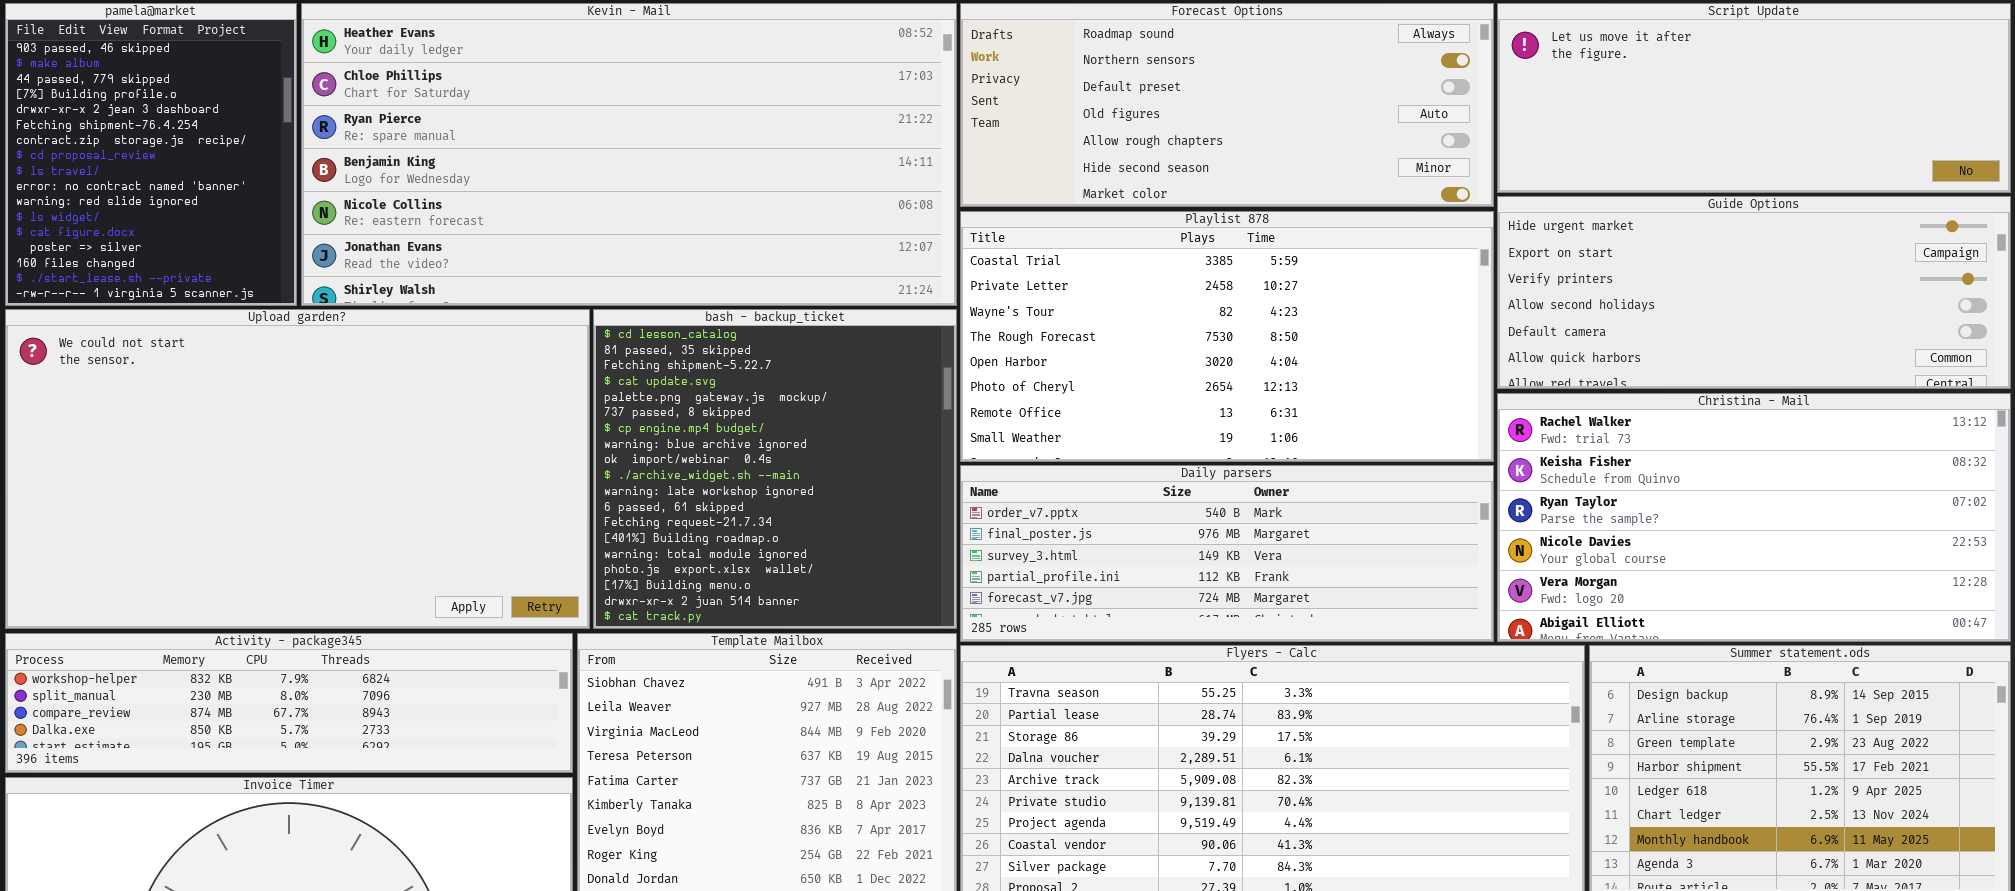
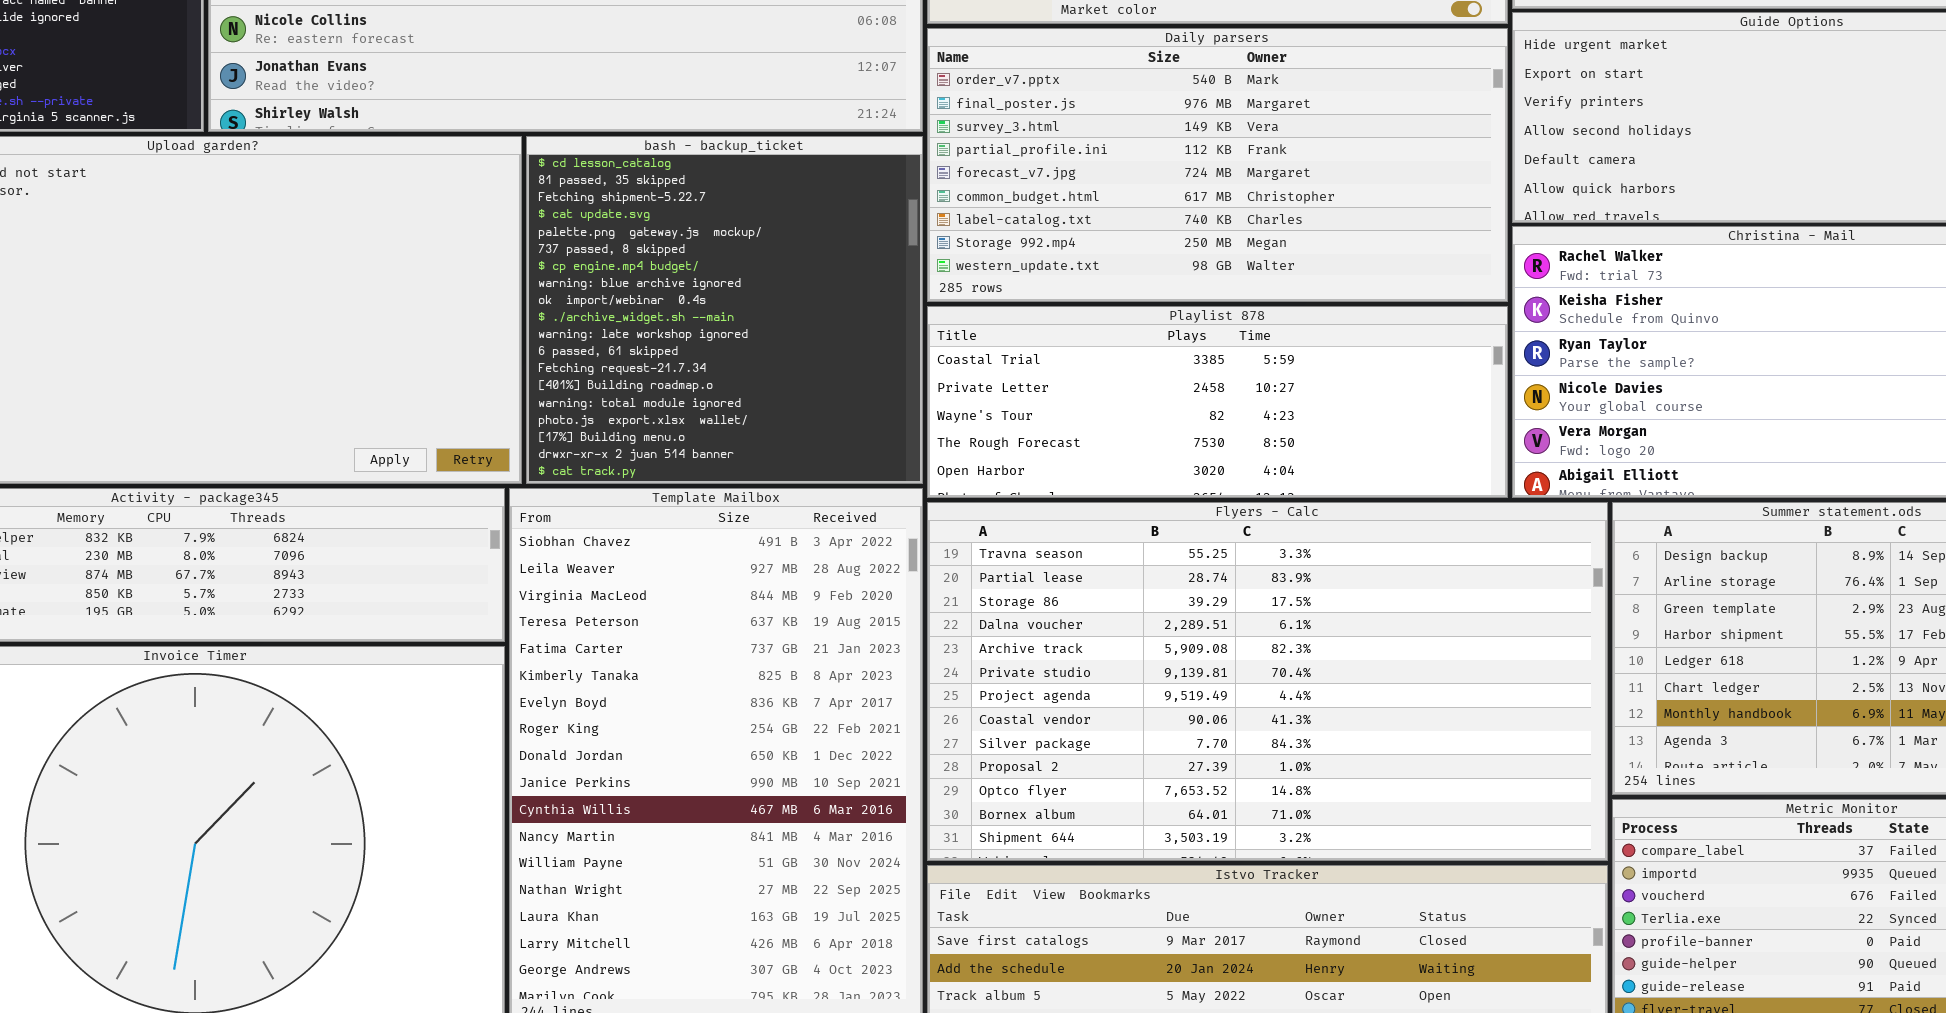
Playlist 878: [960,211,1494,462] -> [927,306,1508,498], moved, resized
Daily parsers: [960,465,1494,642] -> [927,28,1508,302], moved, resized

